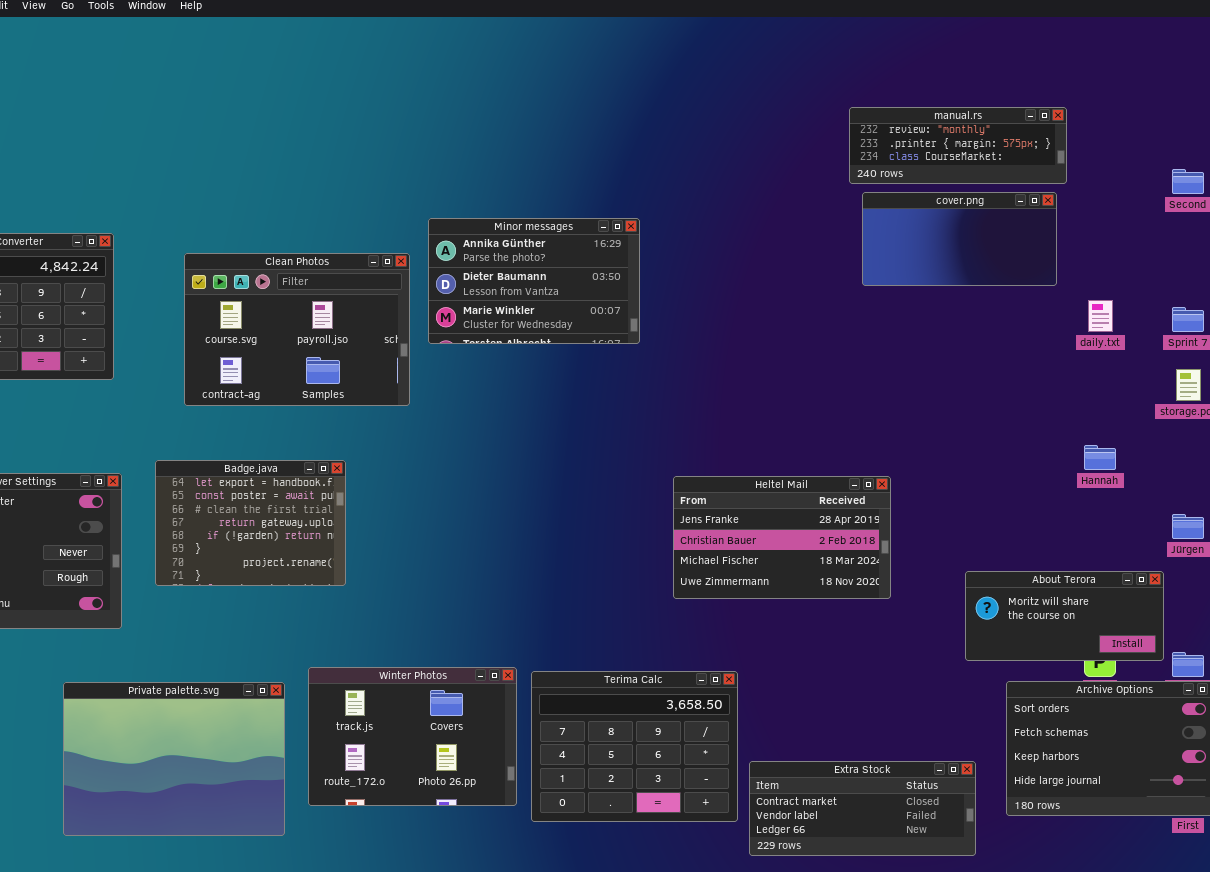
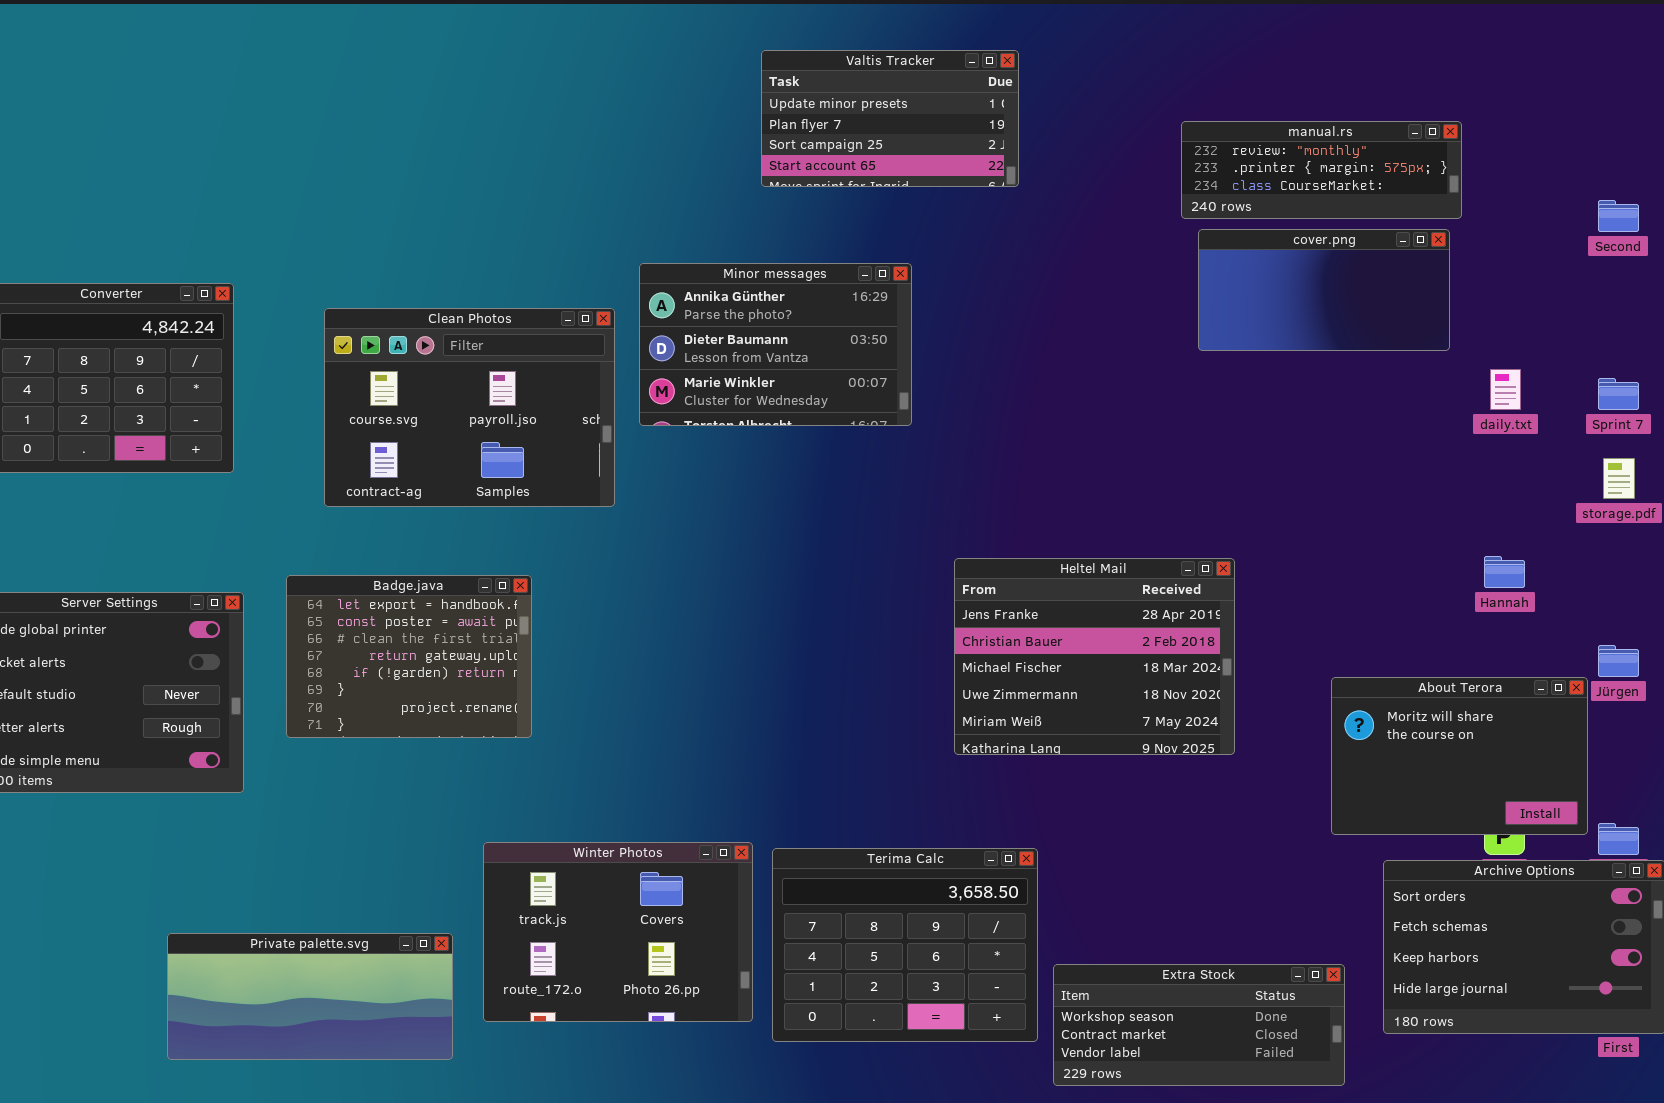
Valtis Tracker: none -> [761,50,1019,187], opened
Heltel Mail: [673,476,891,599] -> [954,558,1235,755], resized
About Terora: [965,571,1164,661] -> [1331,677,1588,835], resized
Private palette.svg: [63,682,285,836] -> [167,933,453,1060], resized
Extra Stock: [749,761,976,856] -> [1053,964,1345,1086], scrolled up 1 row

